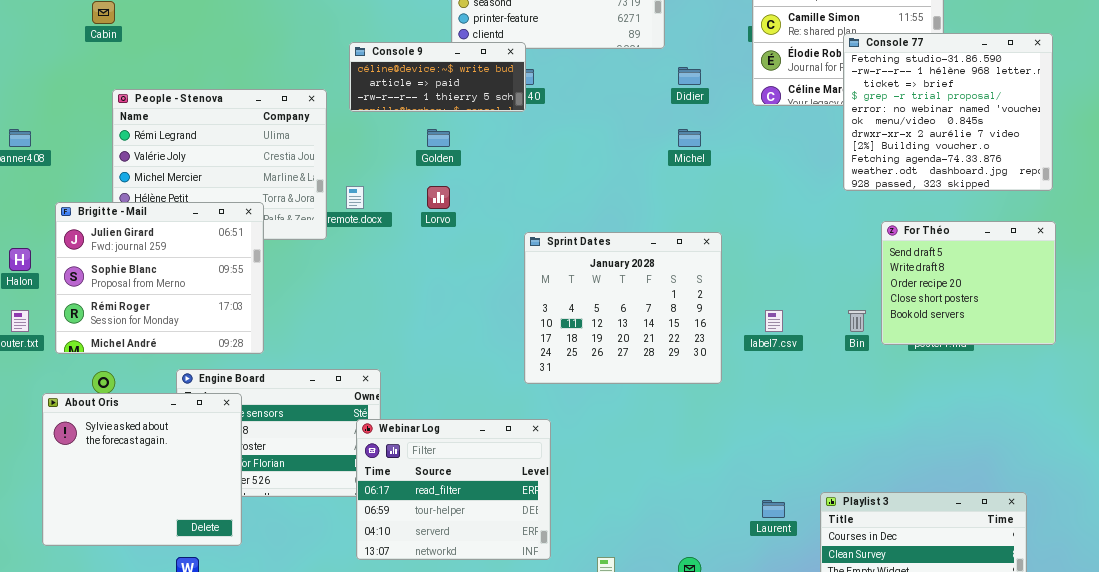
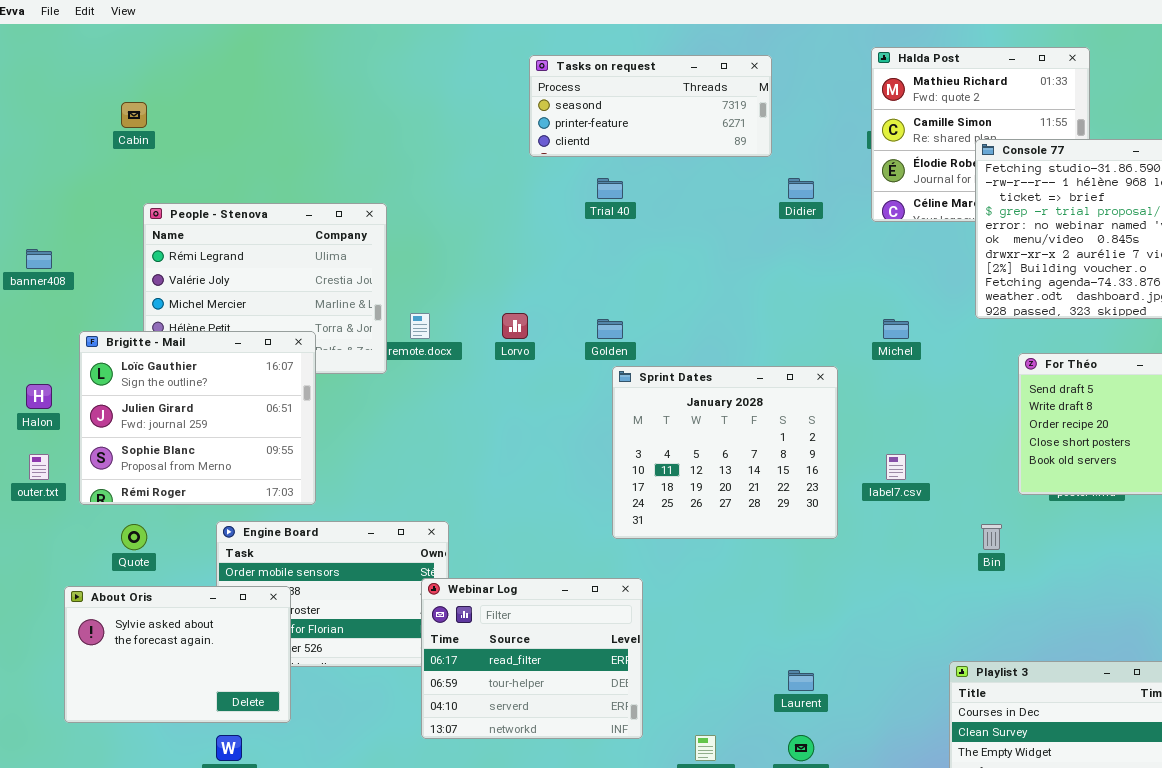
Console 9: [349,42,526,112] -> none, closed
Golden: [427,129,450,147] -> [597,319,623,339], moved
Michel: [678,129,701,147] -> [883,319,909,339], moved
Brigitte - Mail: [55,202,264,354] -> [79,331,316,505], scrolled up 1 row
Bin: [848,310,866,332] -> [981,524,1002,550], moved
About Oris: [42,393,242,546] -> [64,586,291,723], resized
Laurent: [762,500,785,518] -> [788,670,814,691], moved

